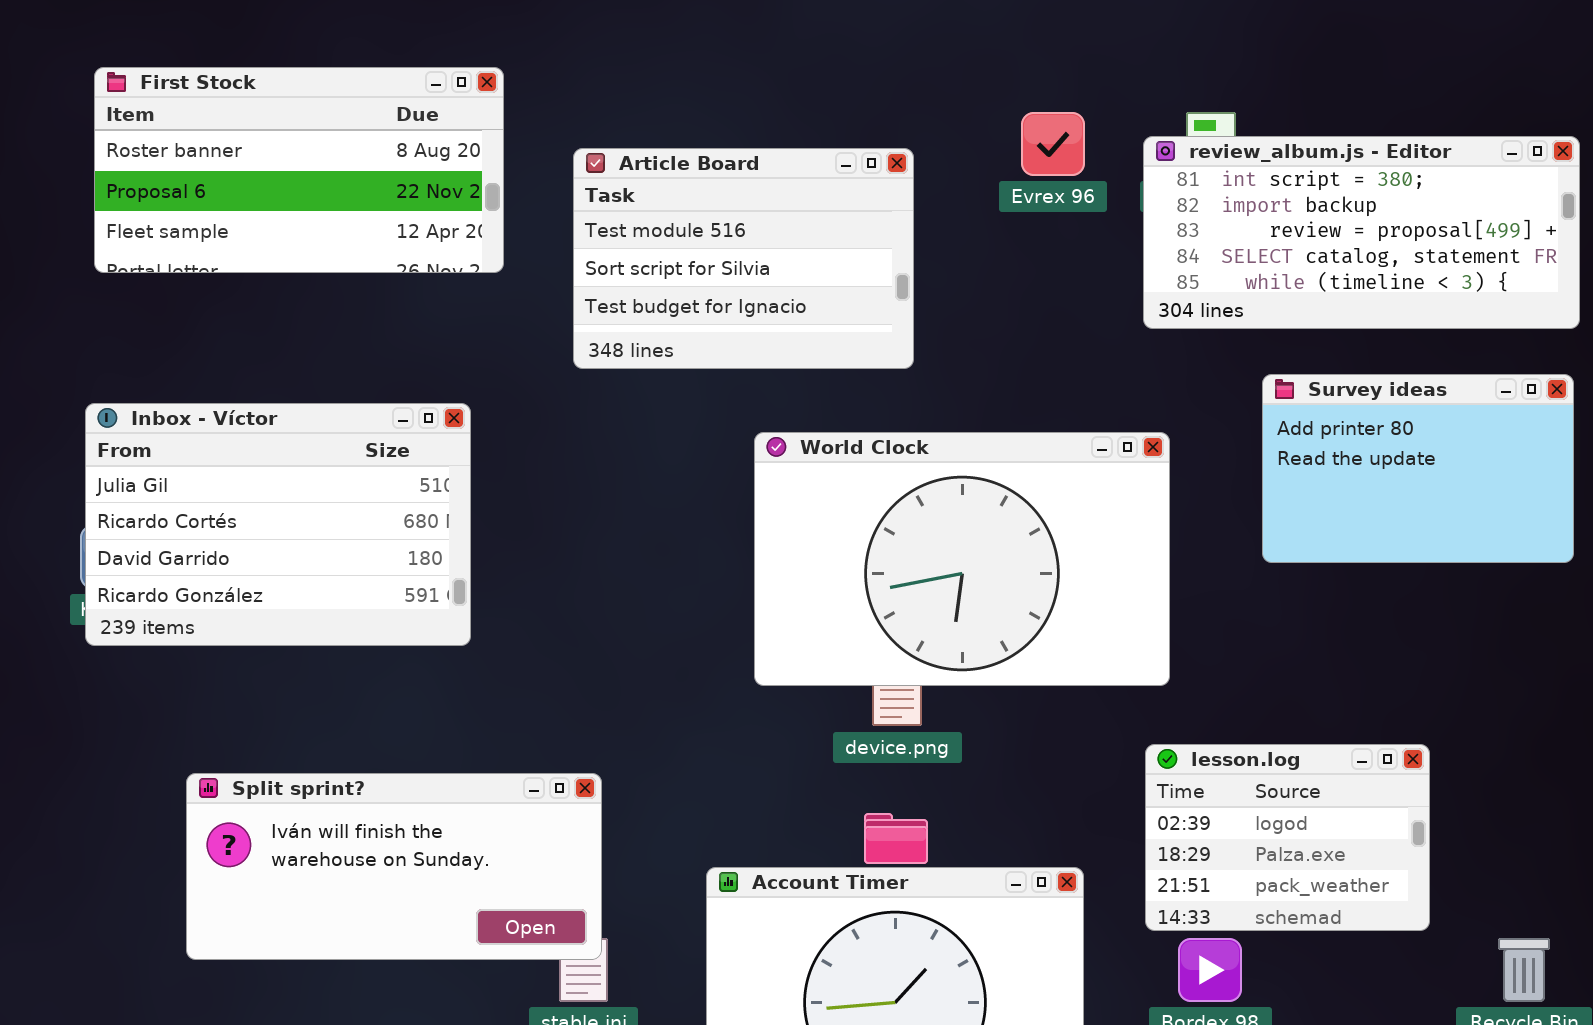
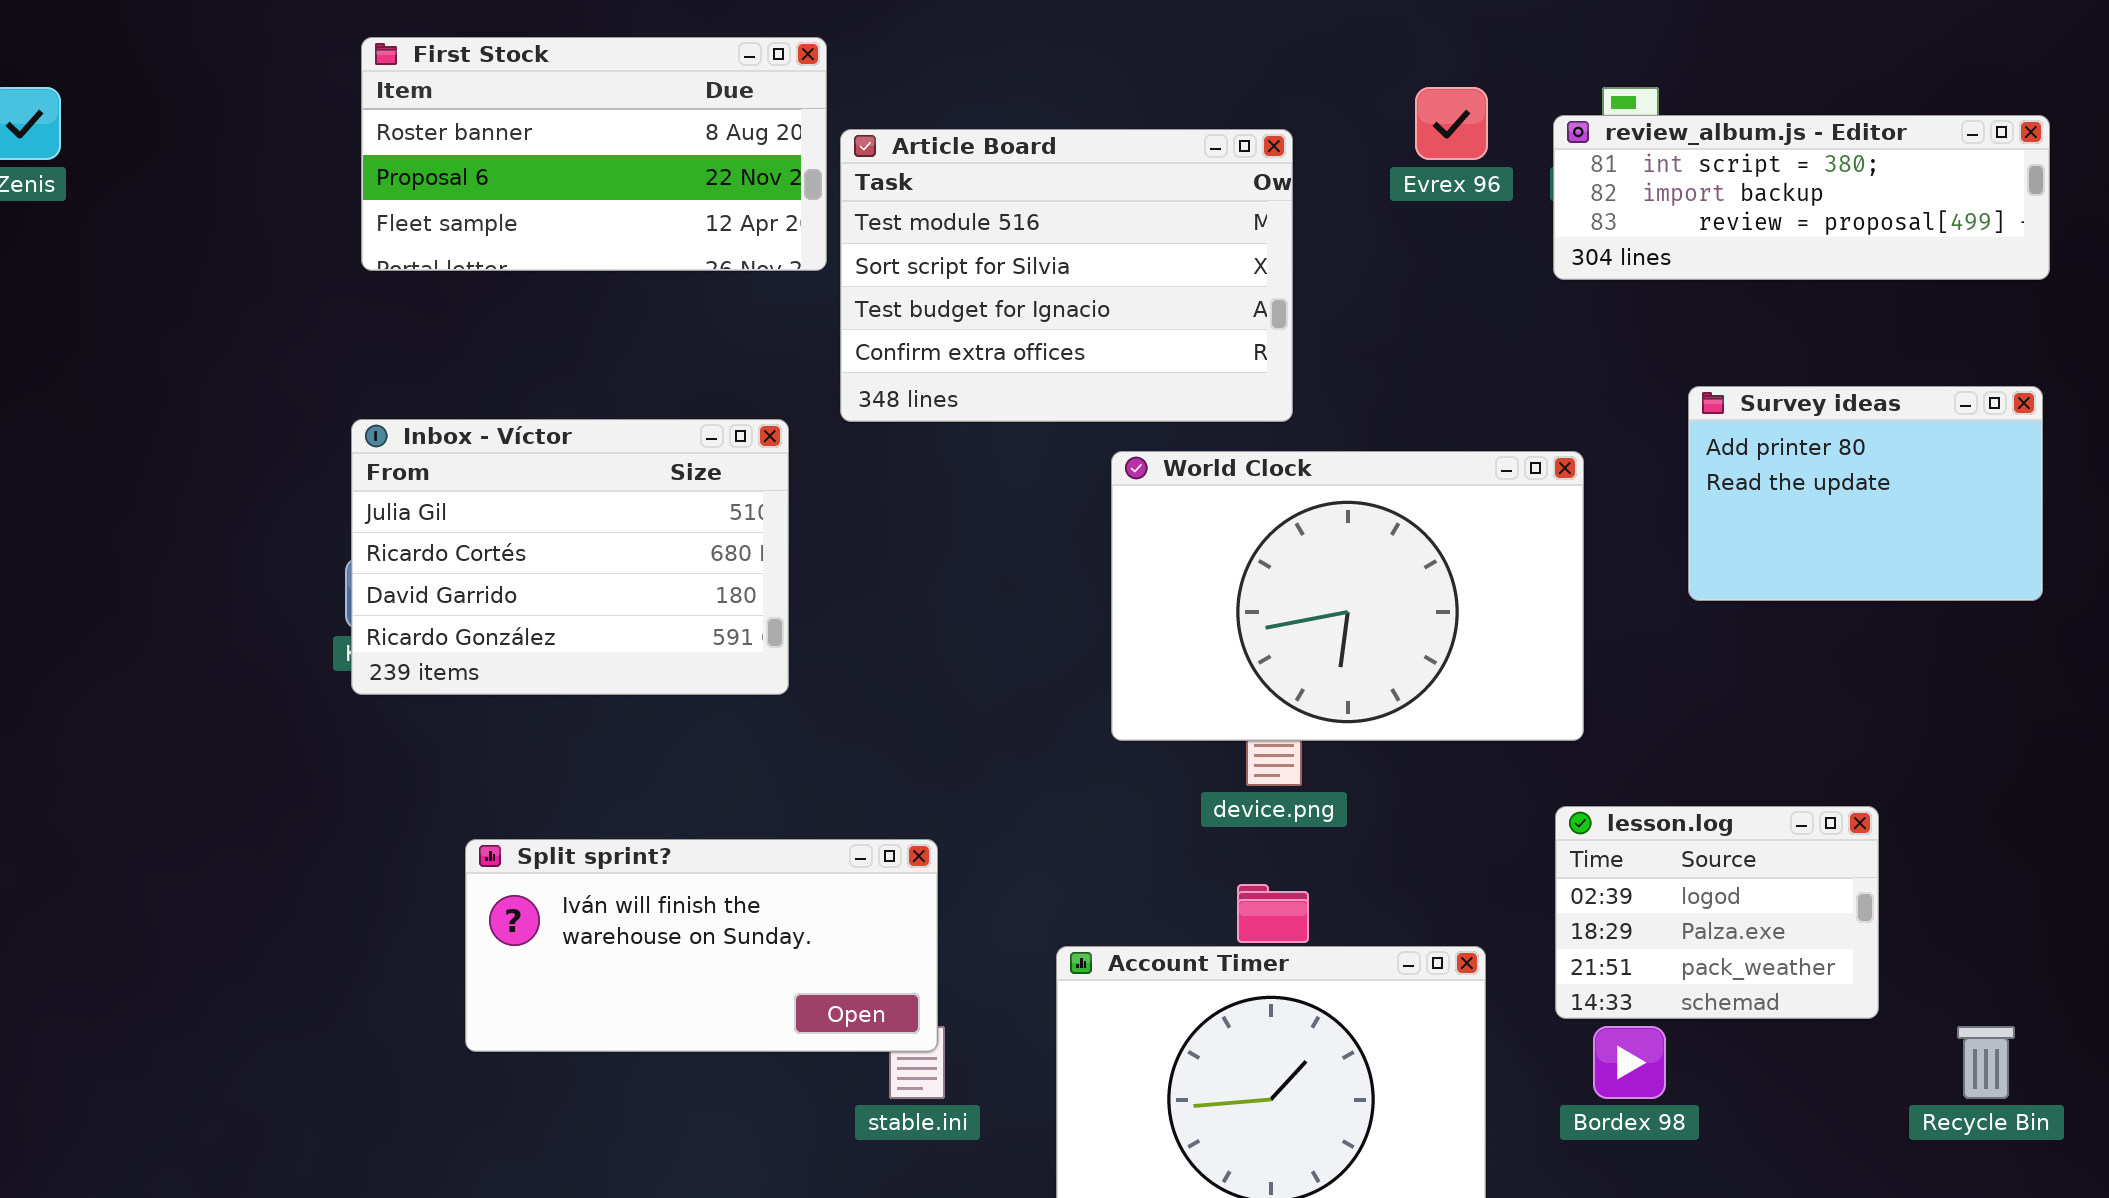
review_album.js - Editor: [1143,136,1580,329] -> [1553,115,2050,280], resized
Article Board: [573,148,914,369] -> [840,129,1293,422], resized

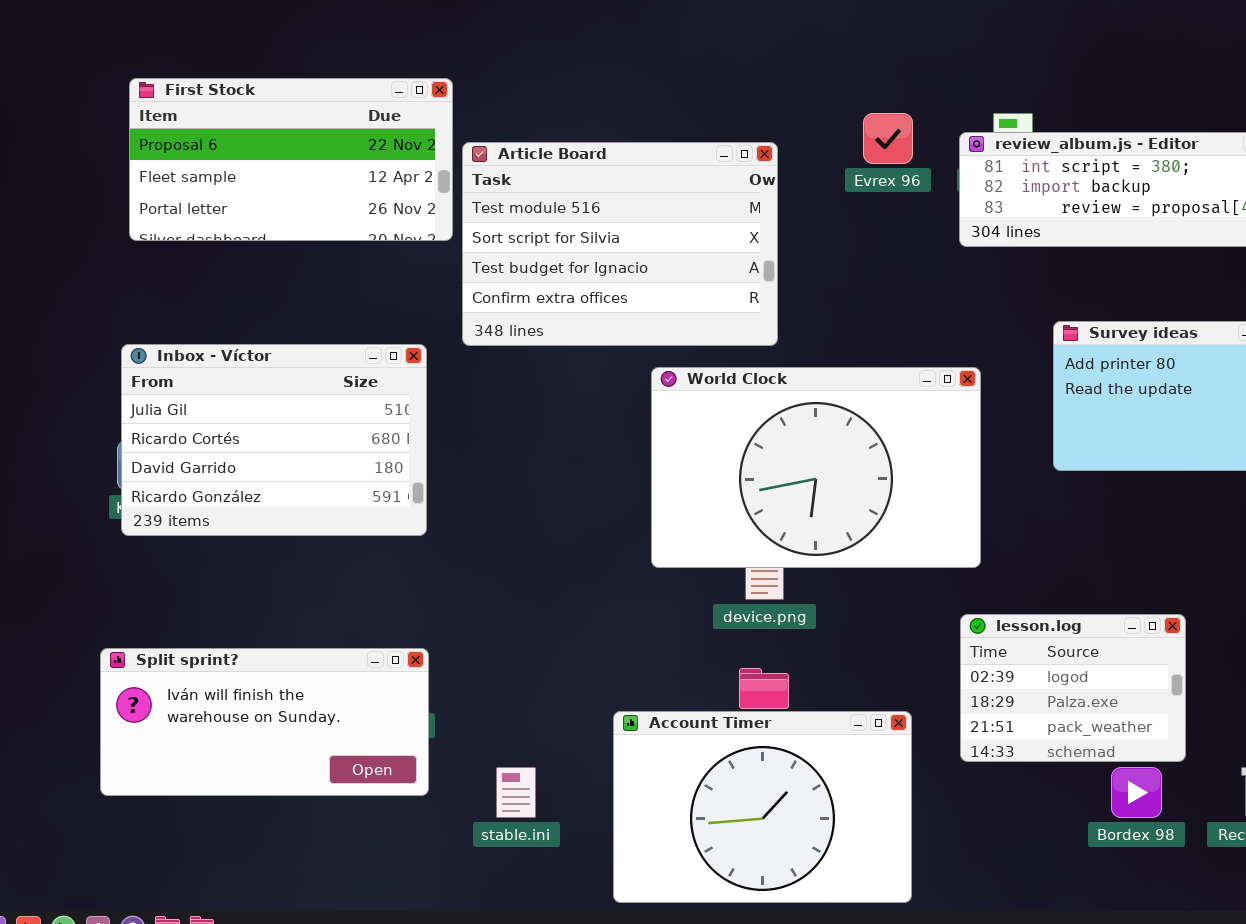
First Stock: [361,37,827,271] -> [129,78,453,241], scrolled down 1 row
Split sprint?: [465,839,938,1052] -> [100,648,429,796], moved
Bordex 98: [1593,1026,1666,1099] -> [1111,767,1162,818], moved

